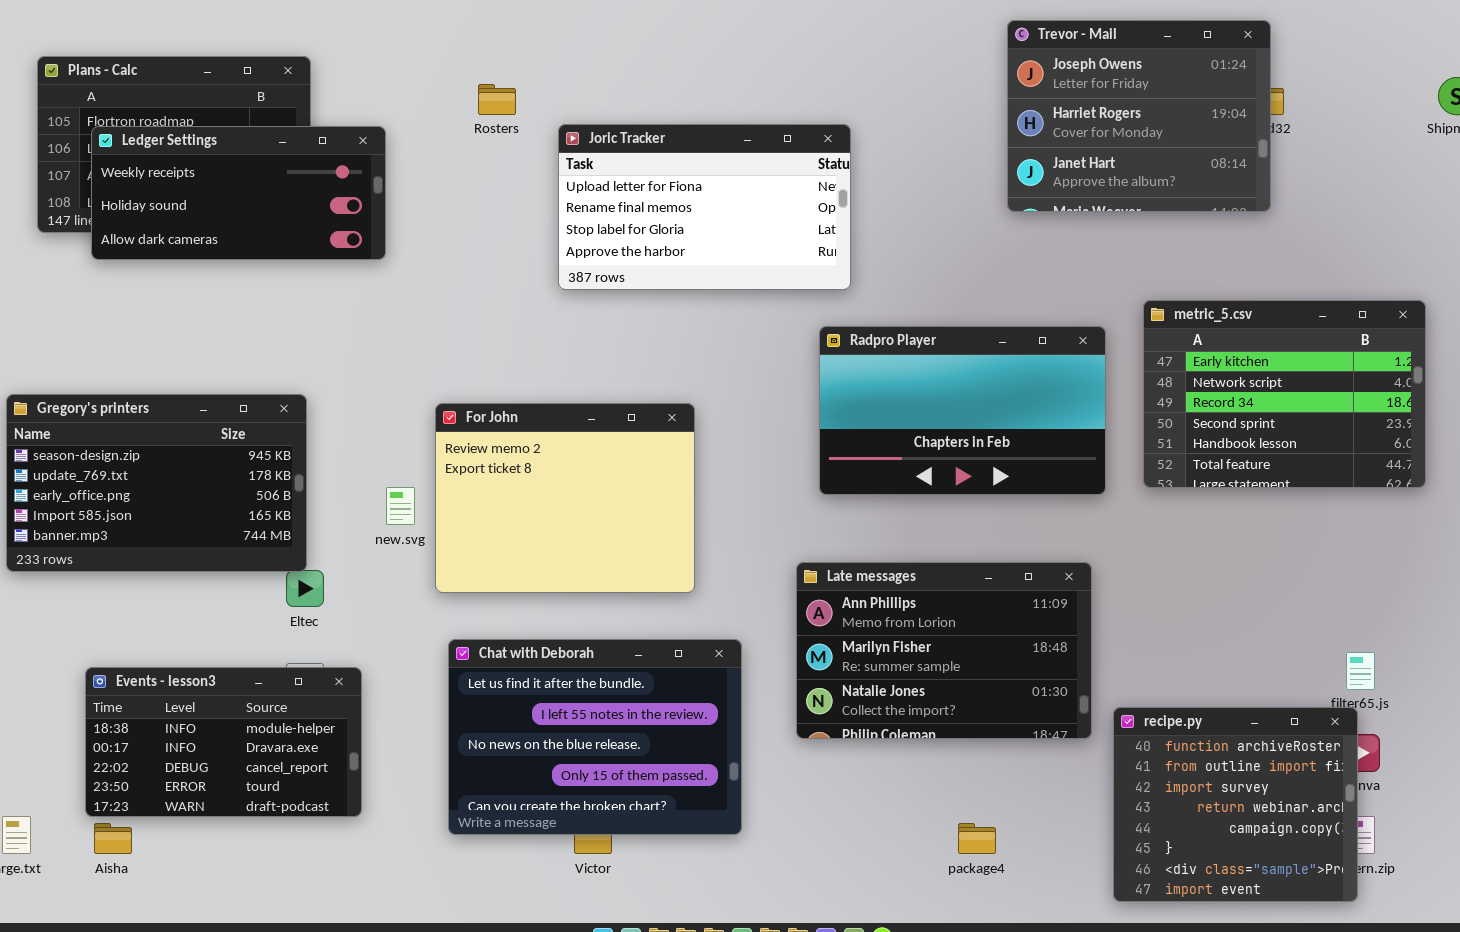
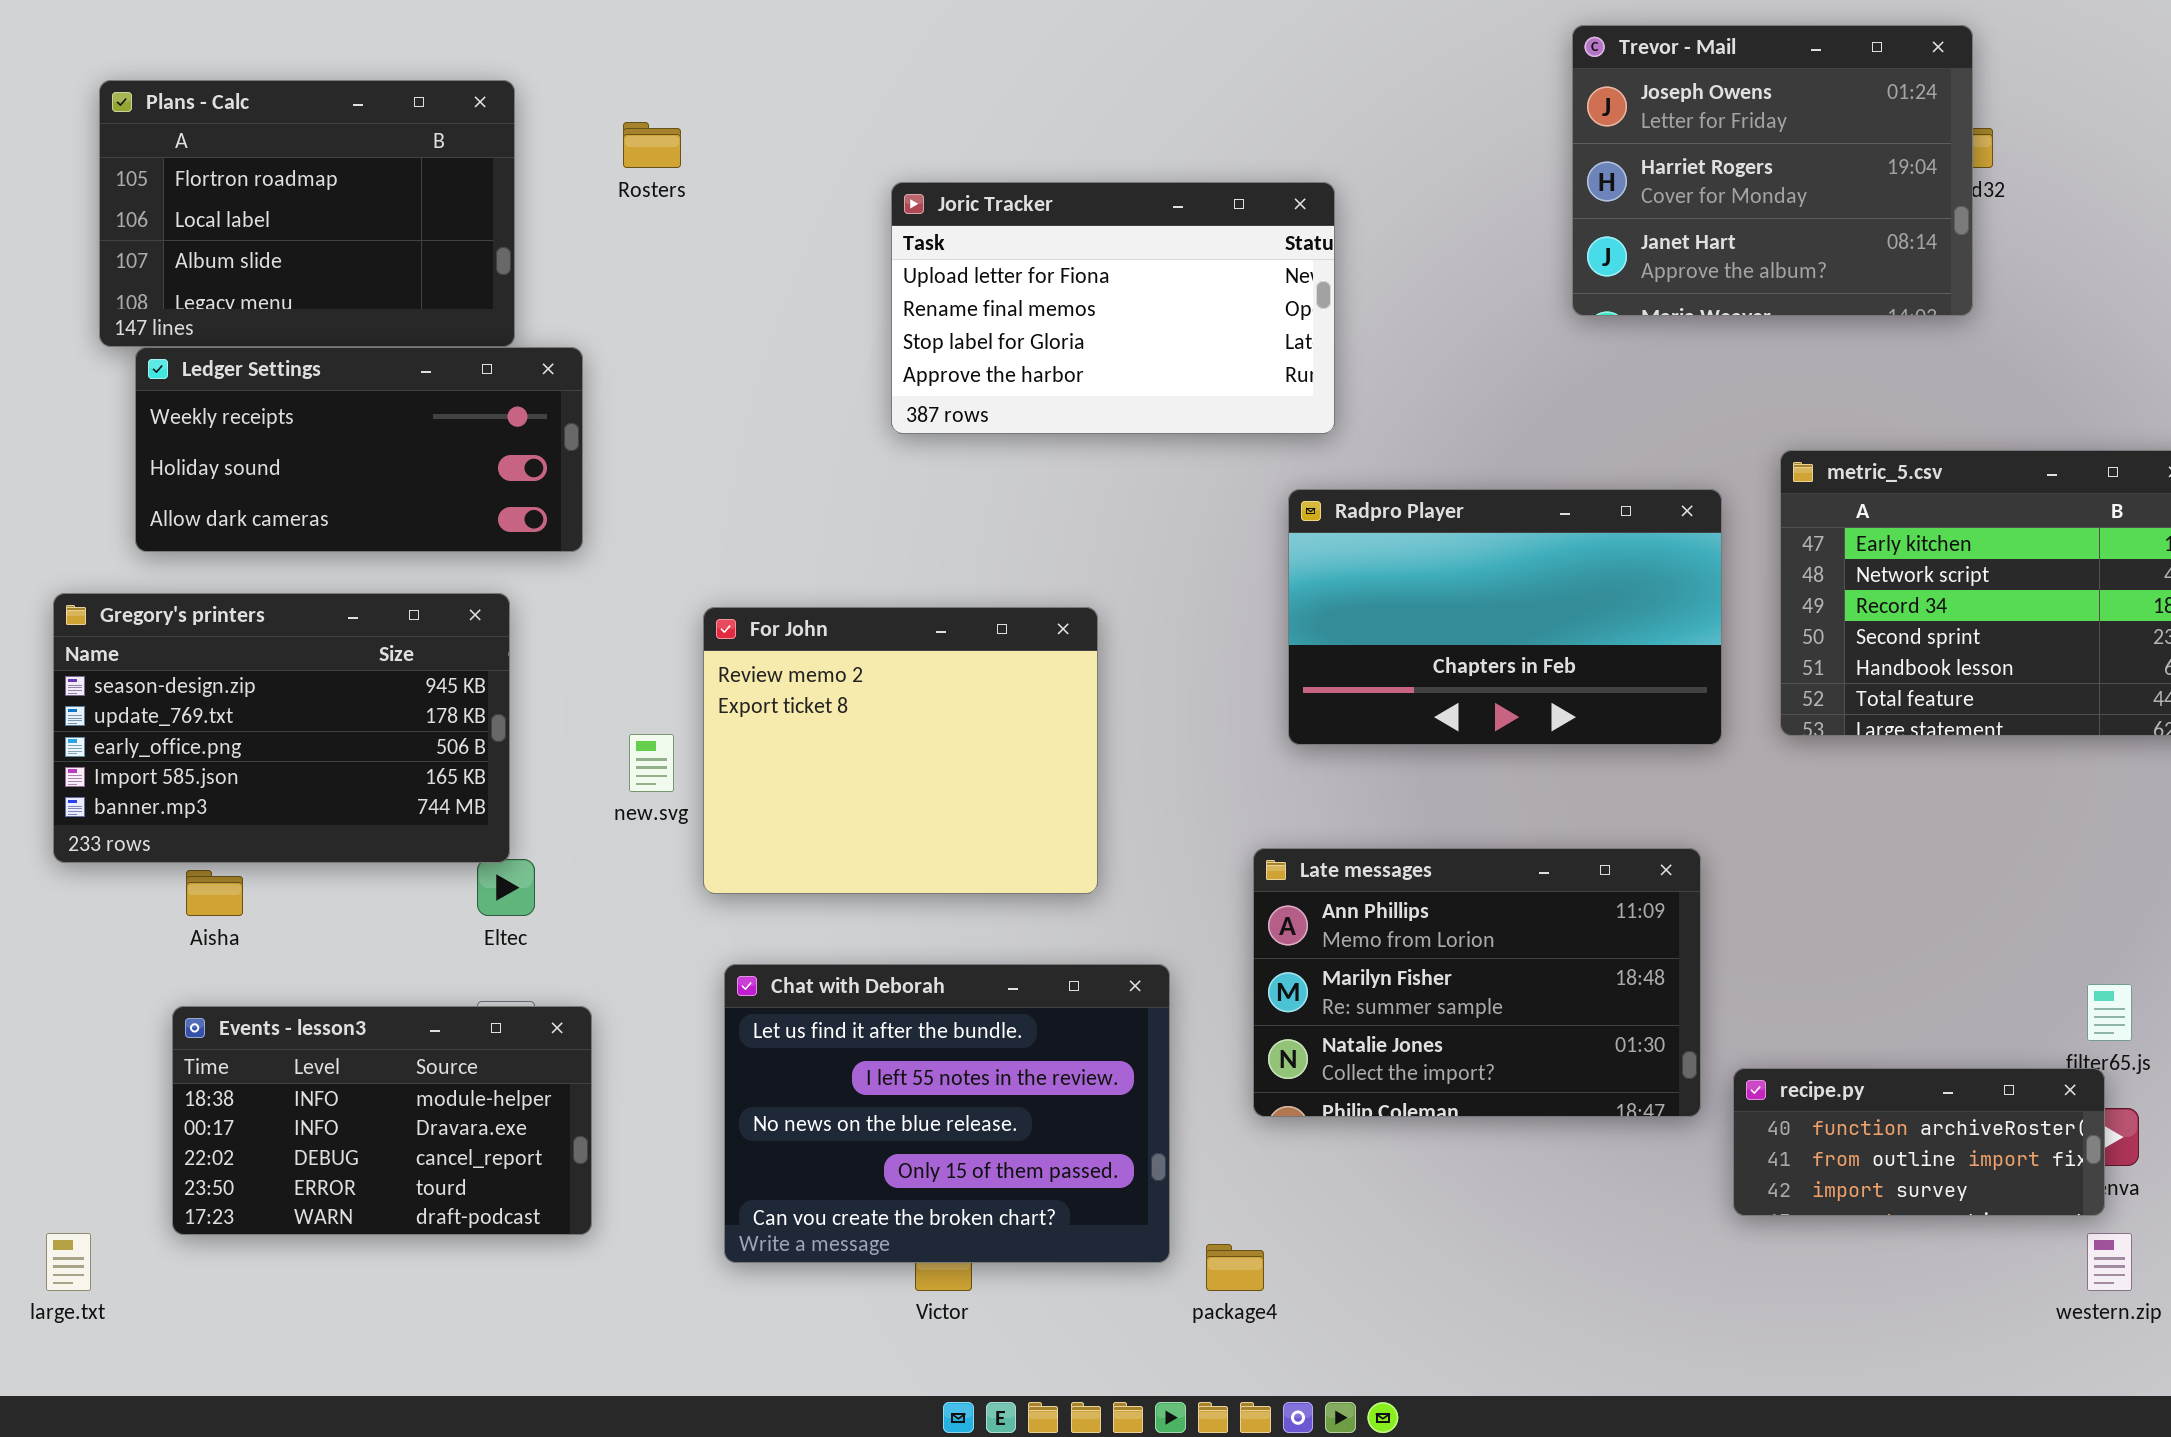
Rosters: [478,84,516,115] -> [623,122,681,168], moved
Ledger Settings: [91,126,386,260] -> [135,347,583,552], moved
recipe.py: [1113,707,1358,902] -> [1733,1068,2105,1216], resized
Aisha: [94,823,132,854] -> [186,870,243,916], moved
package4: [958,823,996,854] -> [1206,1244,1264,1291], moved

